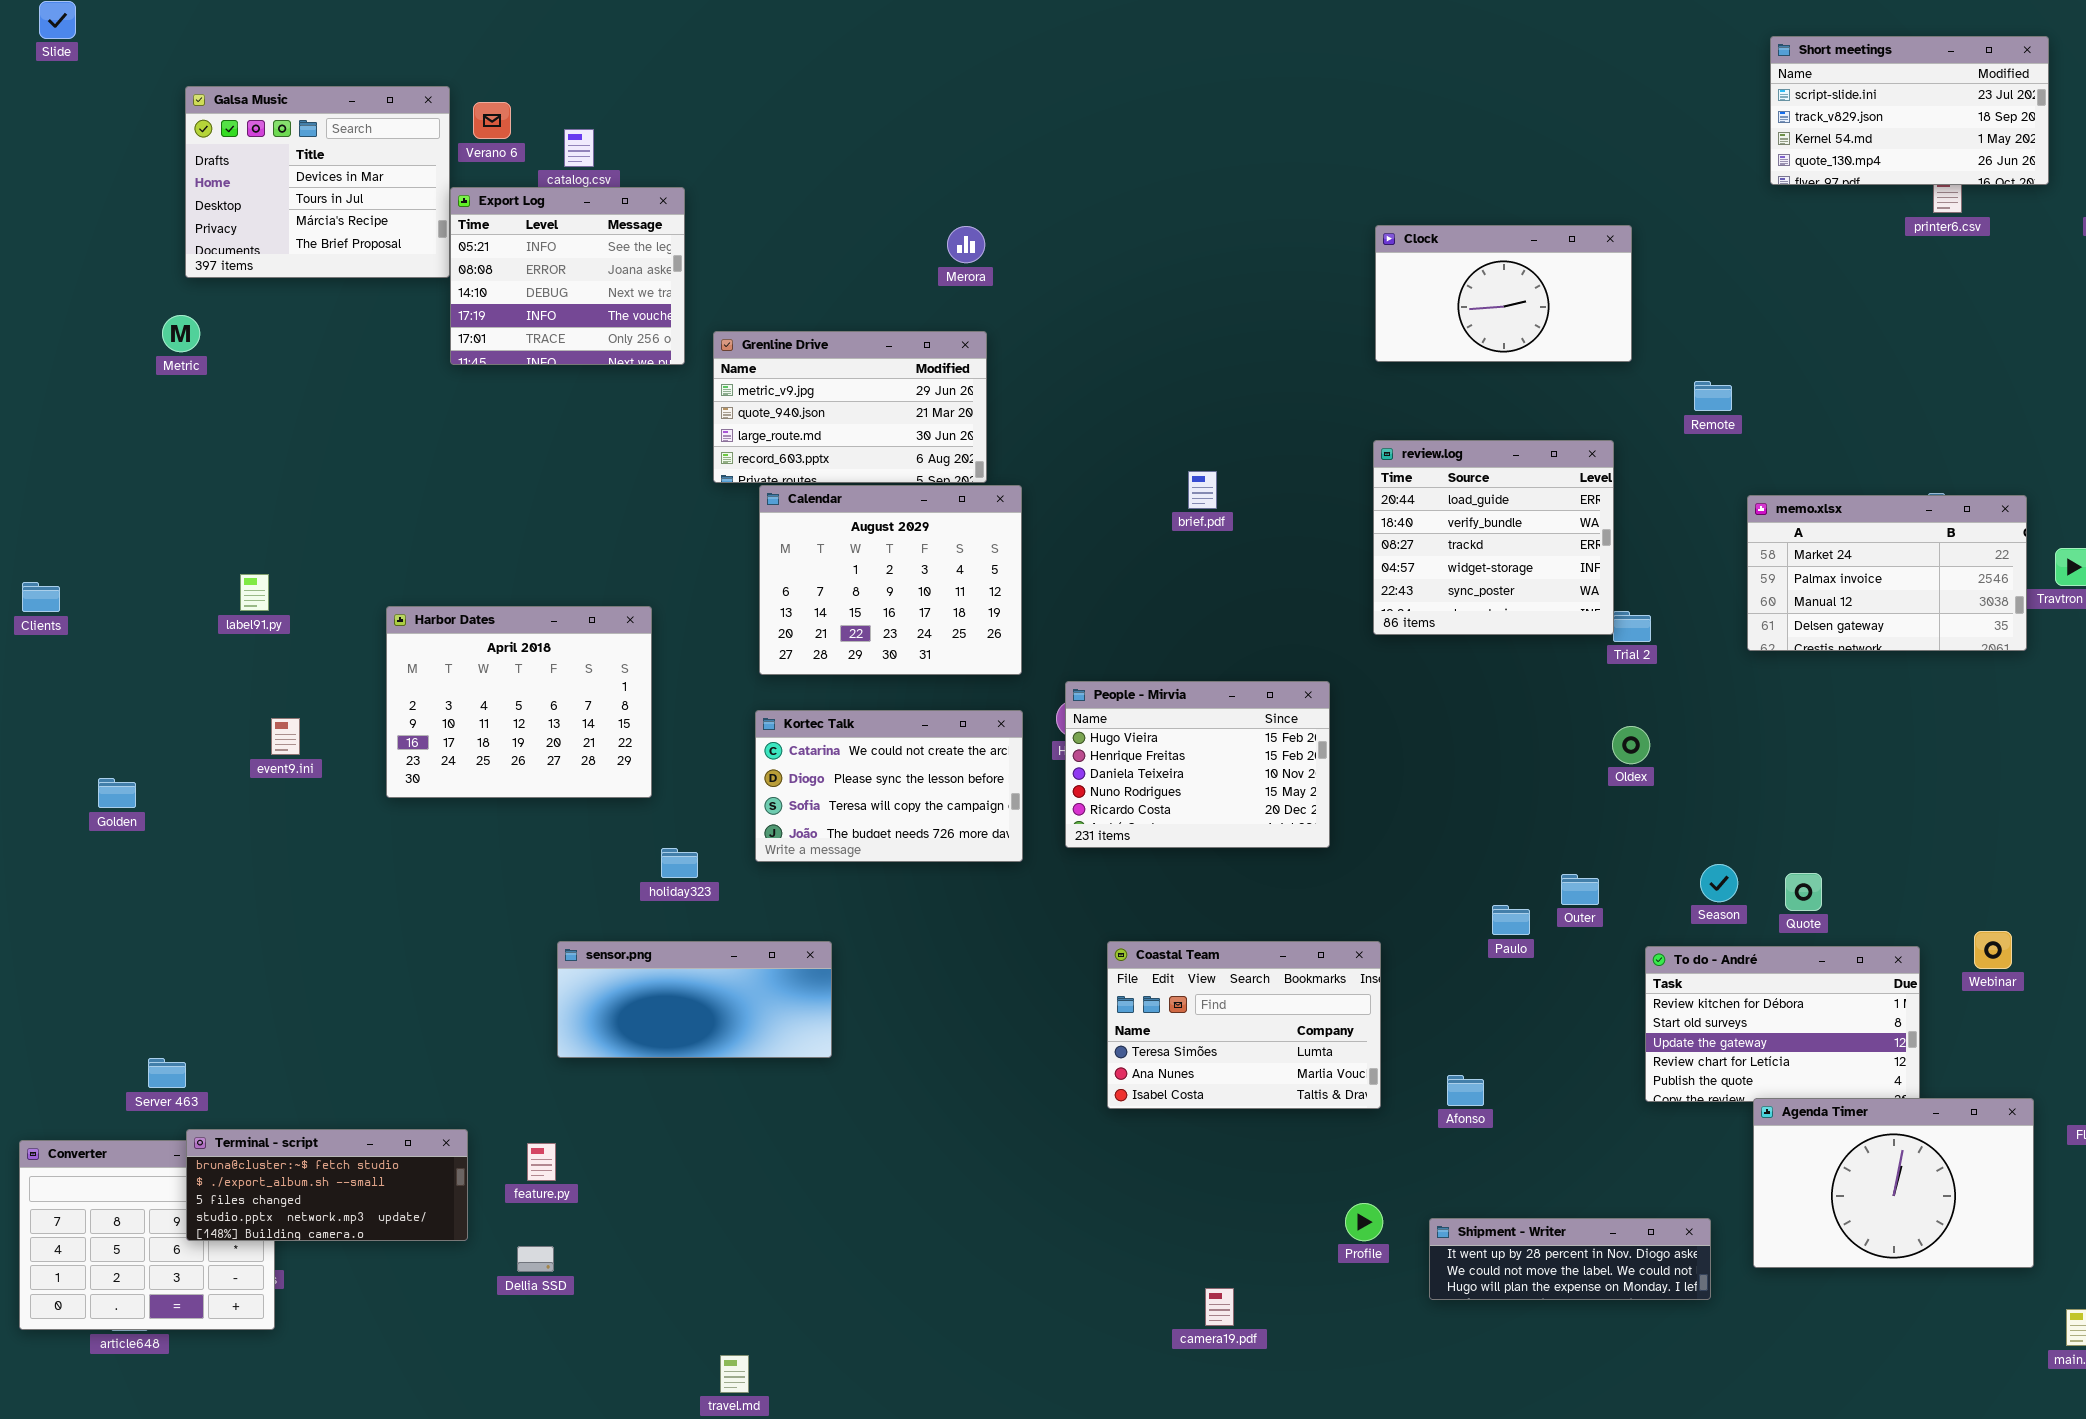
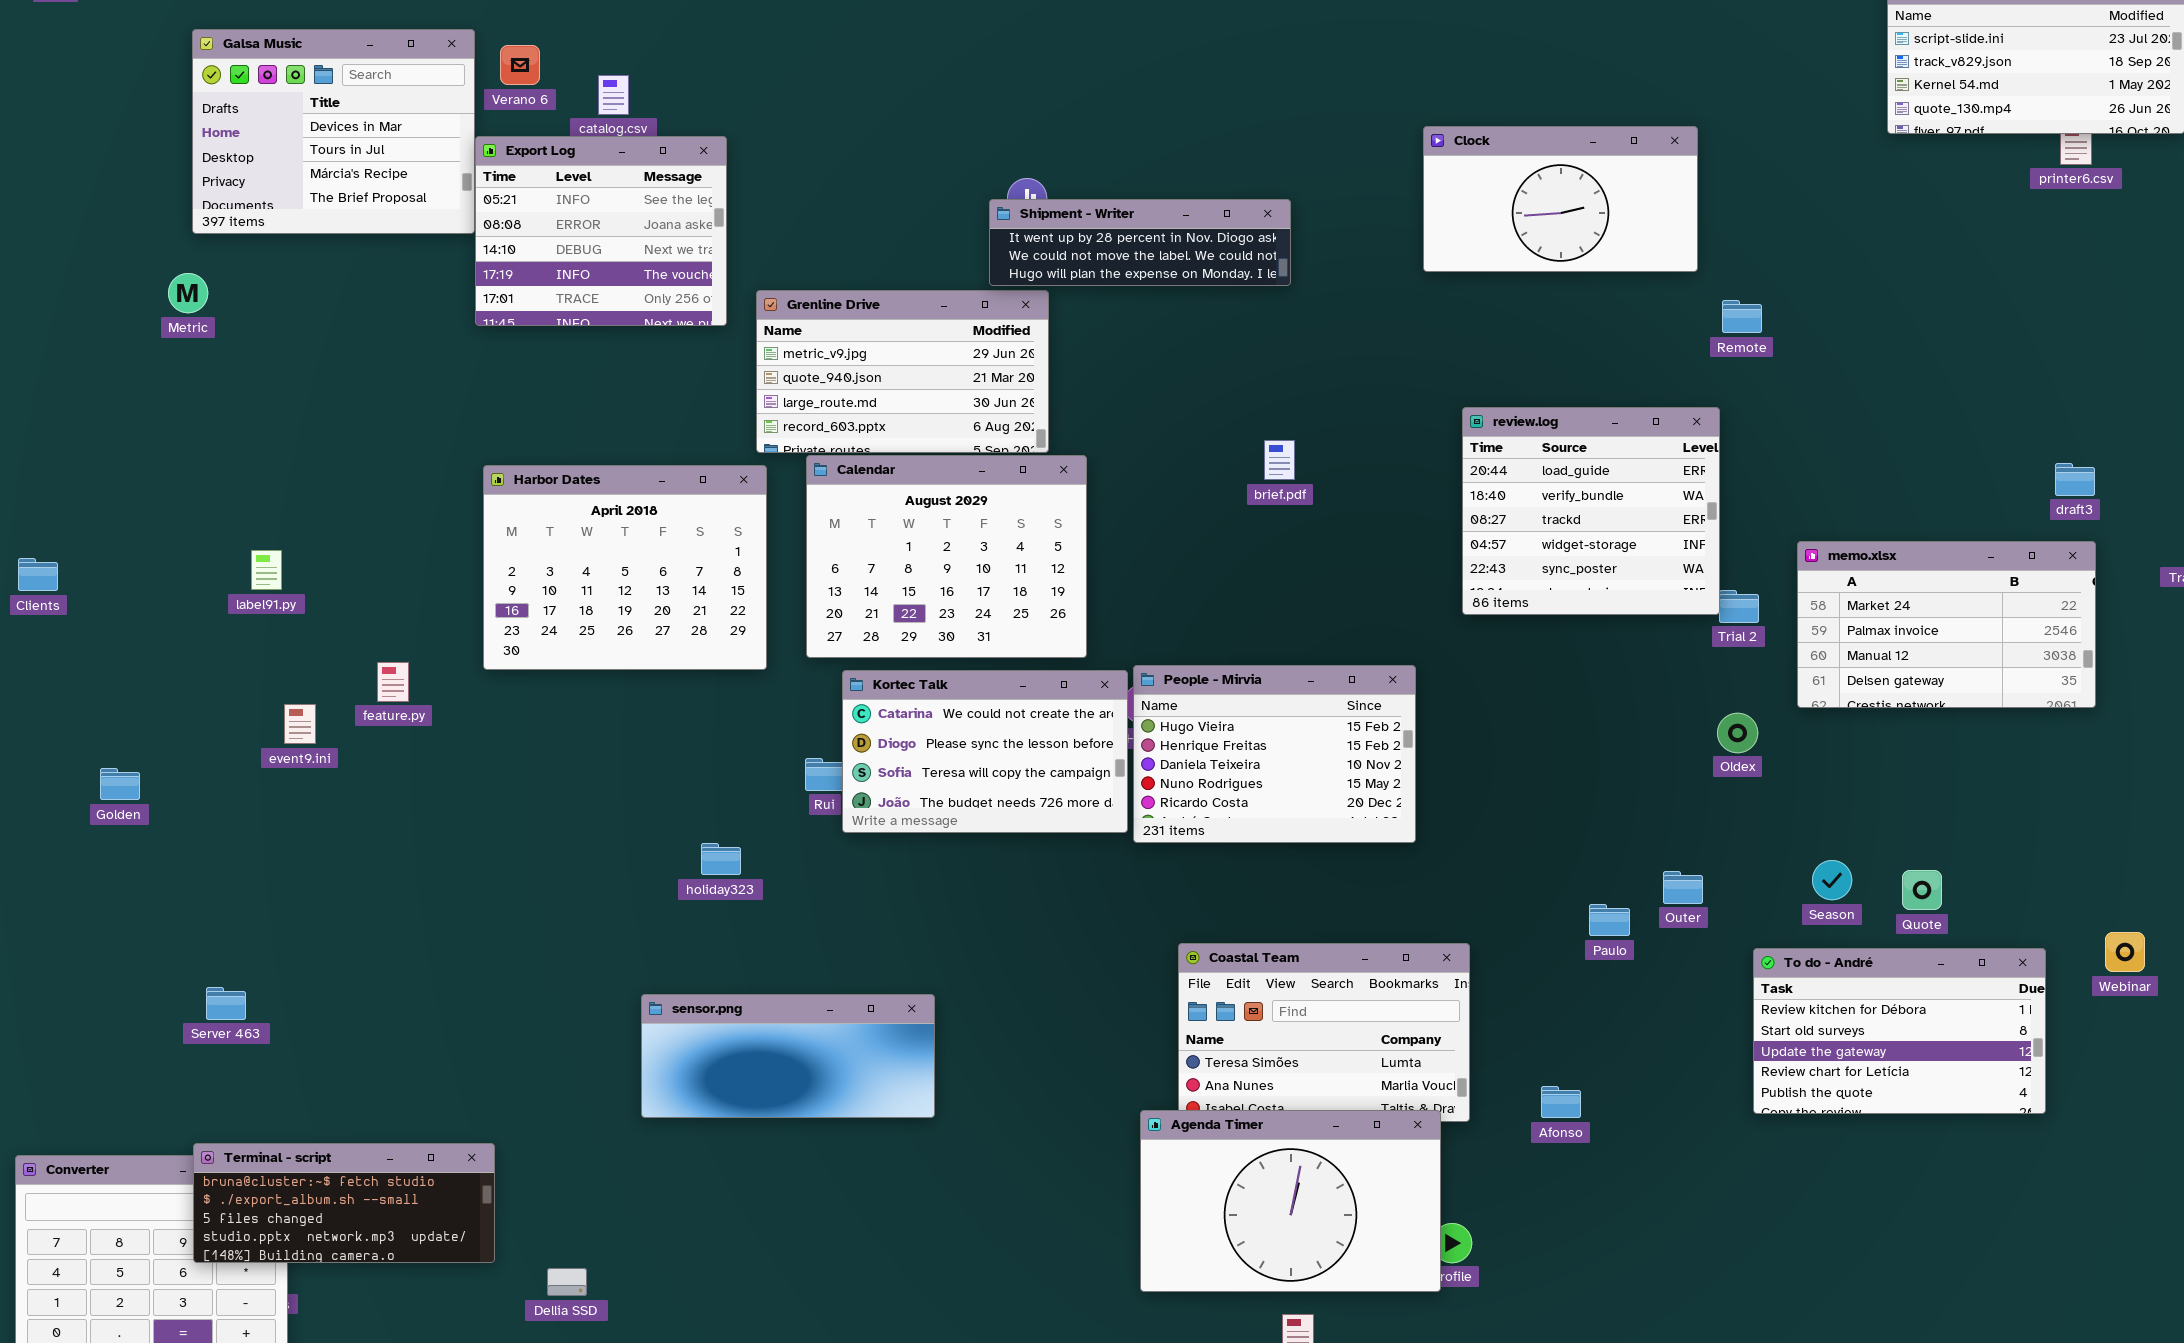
Clock: [1375,225,1632,362] -> [1423,126,1698,272], moved
Remote: [1694,381,1732,411] -> [1722,300,1762,333], moved
memo.xlsx: [1747,495,2027,651] -> [1797,541,2096,708], moved
Harbor Dates: [386,606,652,798] -> [483,465,767,670], moved
Kortec Talk: [755,710,1023,862] -> [842,670,1128,833], moved
sensor.png: [557,941,832,1058] -> [641,994,935,1118], moved
Server 463: [148,1058,186,1088] -> [206,987,246,1020], moved
Agenda Timer: [1753,1098,2034,1268] -> [1140,1110,1441,1292], moved
feature.py: [527,1143,556,1181] -> [377,662,409,702], moved
Shipment - Writer: [1429,1218,1711,1300] -> [989,199,1291,286], moved

